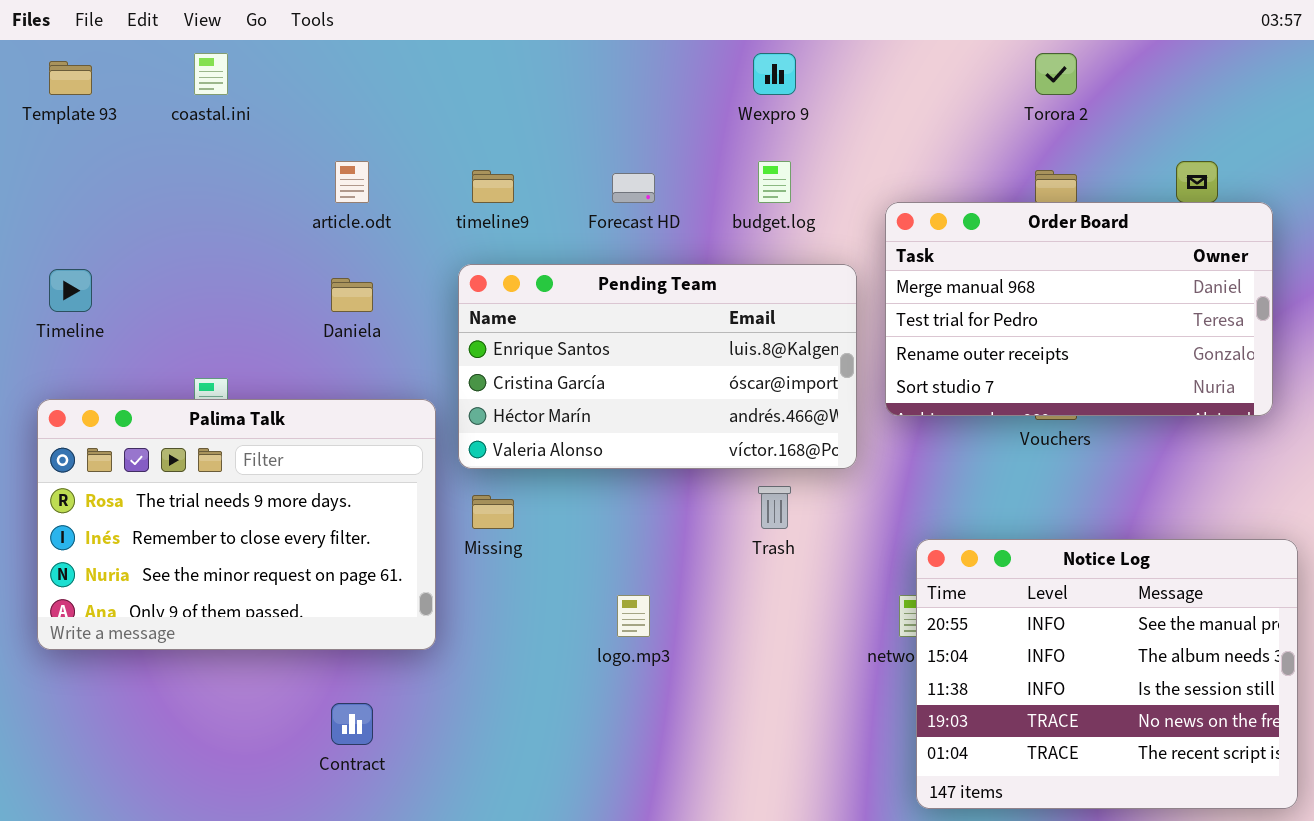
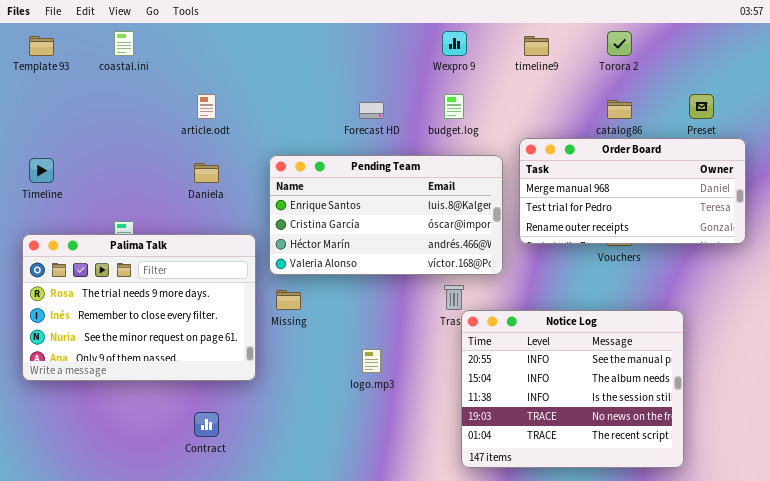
timeline9: [472,170,514,203] -> [524,36,549,56], moved
Order Board: [885,202,1273,416] -> [519,138,746,244], resized
Notice Log: [916,539,1298,809] -> [461,310,684,468], moved

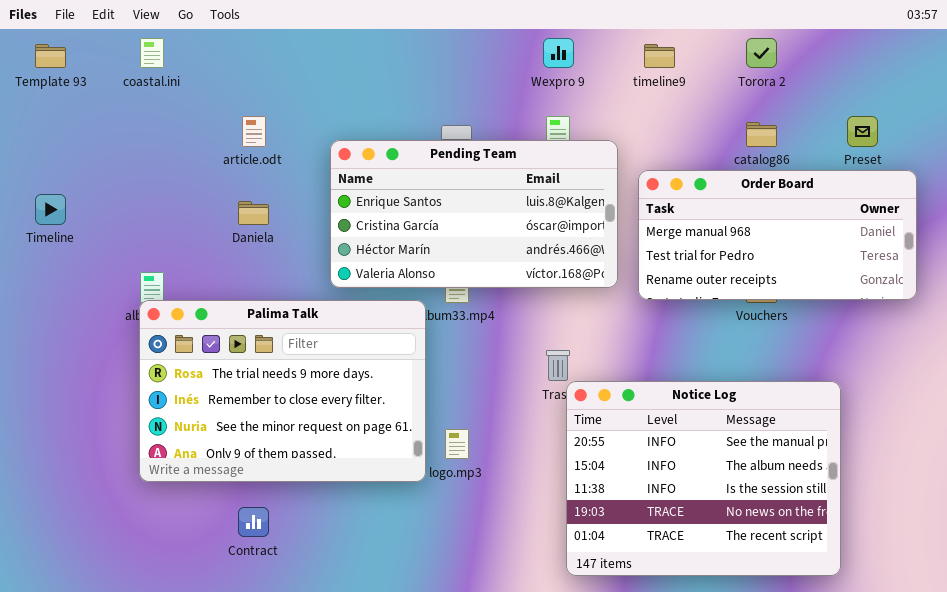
Pending Team: [269,155,503,275] -> [330,140,618,288], moved
Palima Talk: [22,234,256,381] -> [139,300,426,482], moved

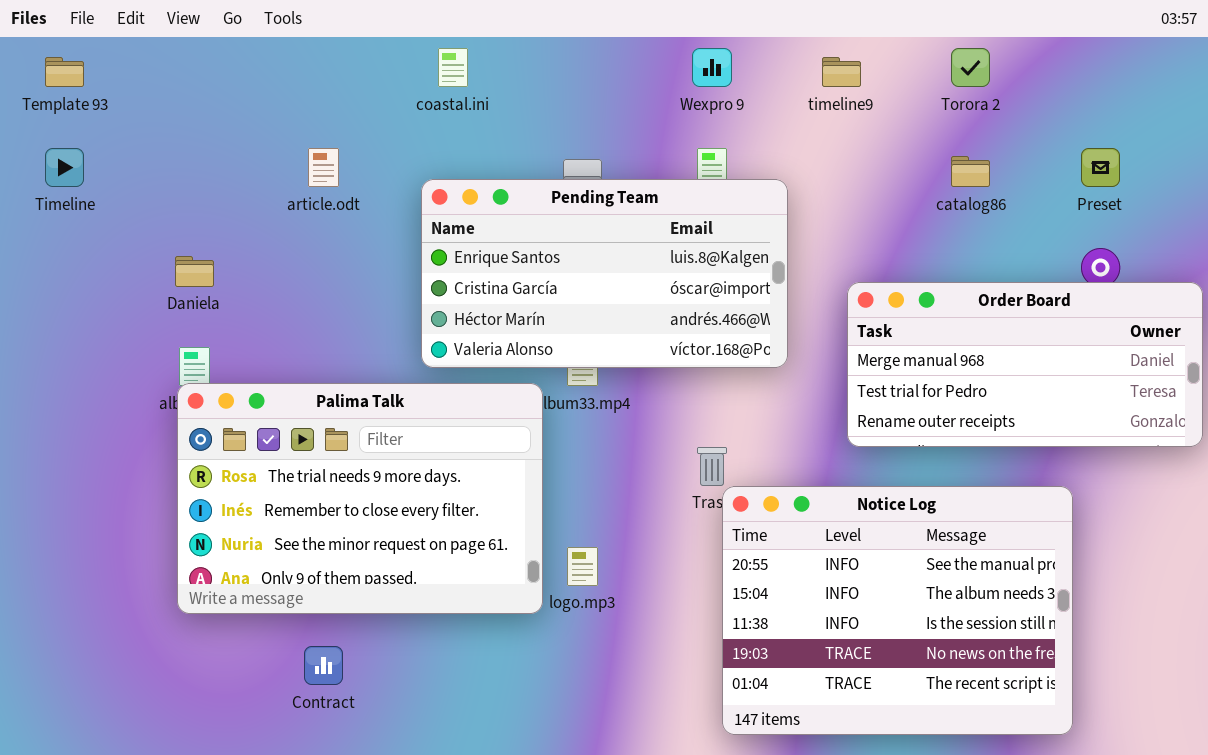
coastal.ini: [140,38,164,68] -> [438,48,468,87], moved
Order Board: [638,170,917,300] -> [847,282,1203,447], moved
Timeline: [35,194,66,225] -> [45,148,84,187], moved
Daniela: [238,201,269,225] -> [175,256,214,287], moved

